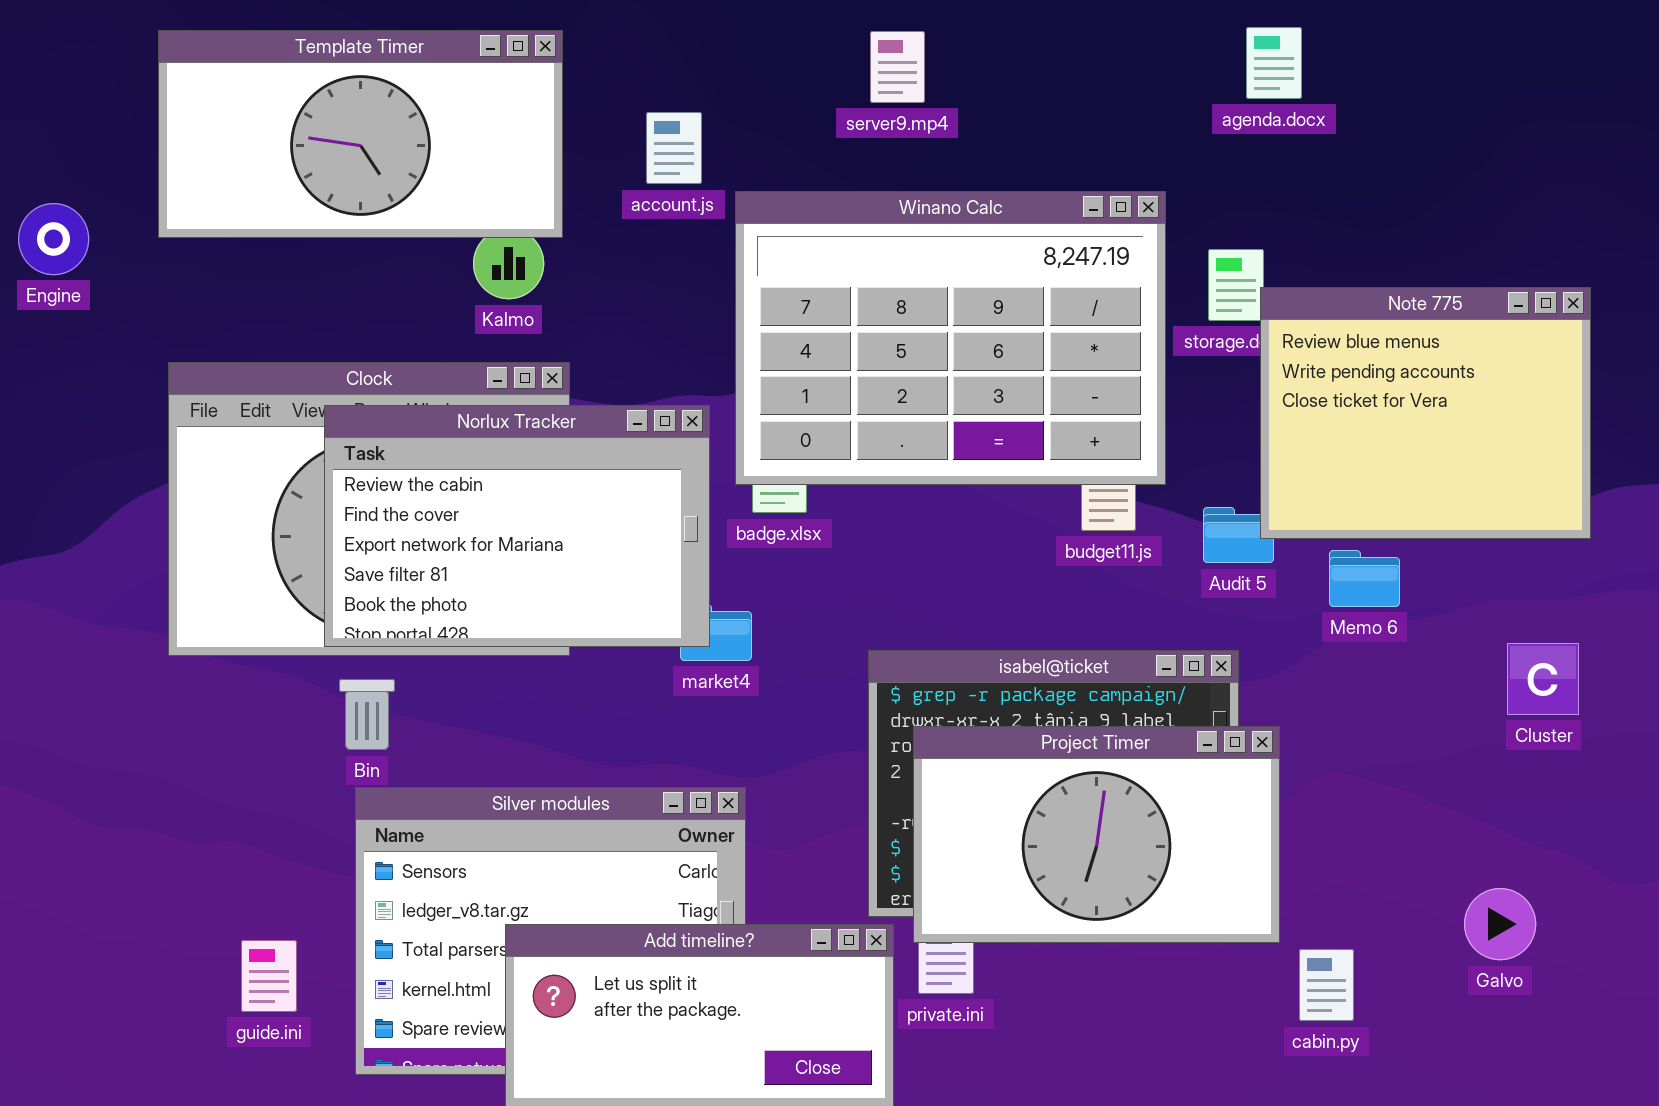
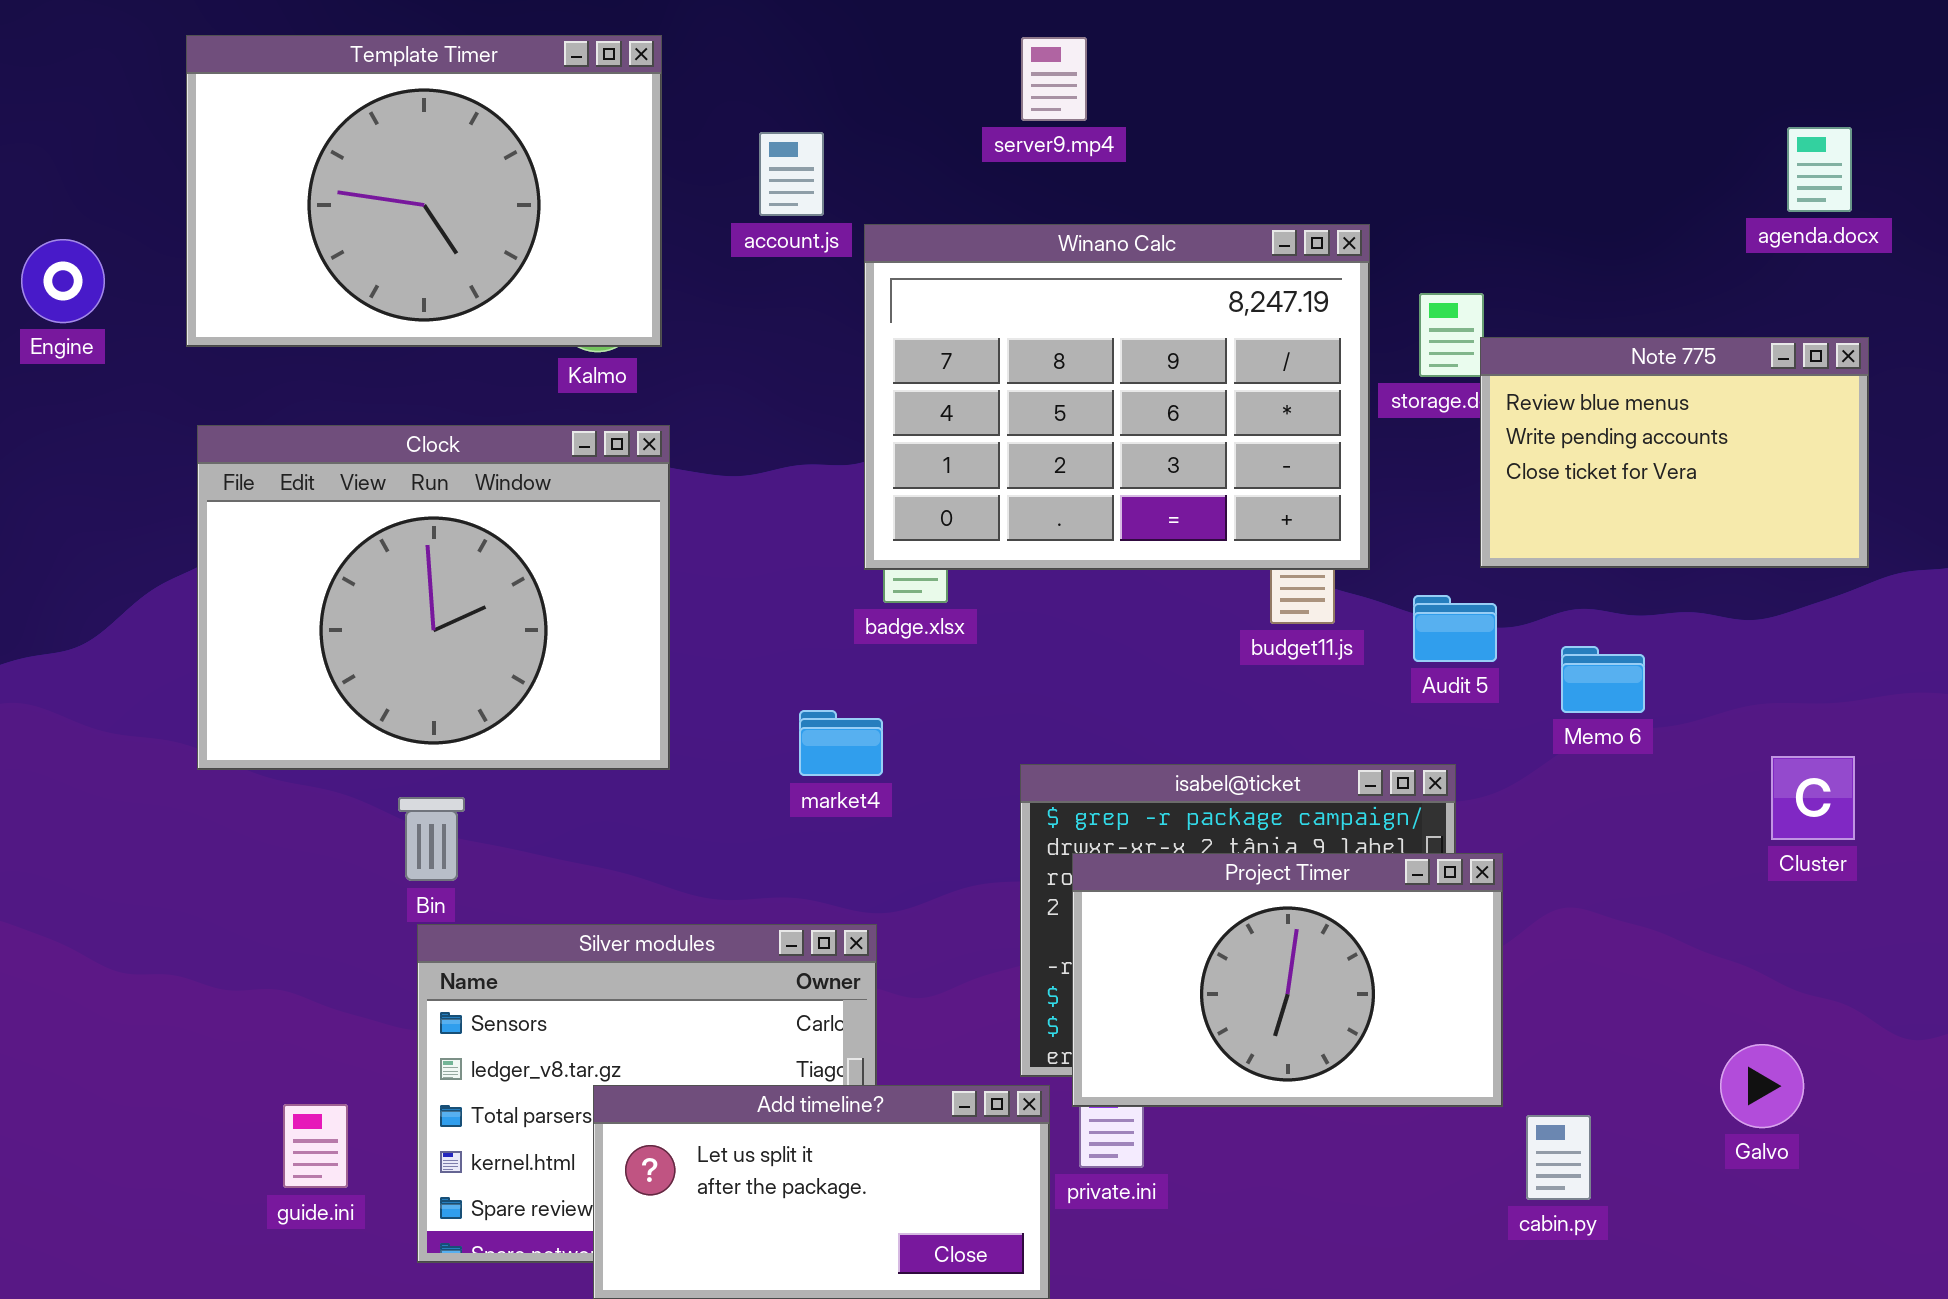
agenda.docx: [1246,27,1302,99] -> [1787,127,1852,212], moved
Template Timer: [158,30,563,238] -> [186,35,662,347], resized
Note 775: [1260,287,1591,539] -> [1480,337,1869,568], resized
Norlux Tracker: [324,405,710,647] -> none, closed

